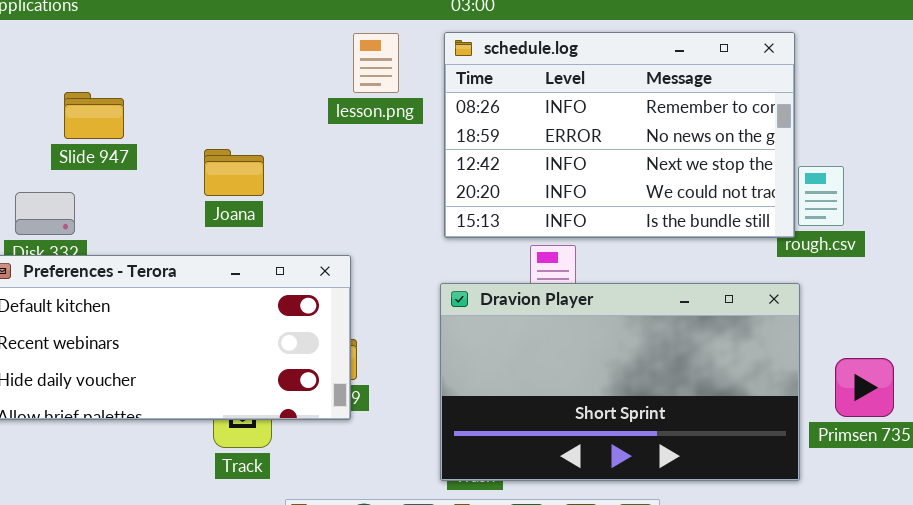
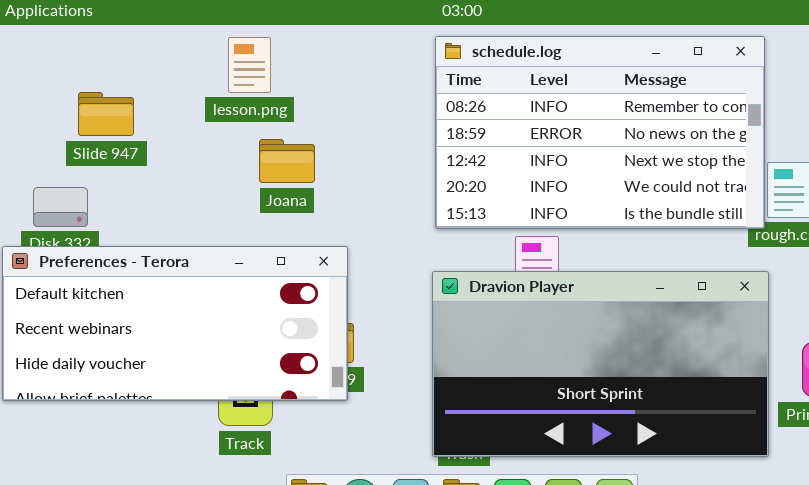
lesson.png: [353,33,399,93] -> [228,37,271,93], moved
Joana: [204,149,264,196] -> [259,139,315,183], moved

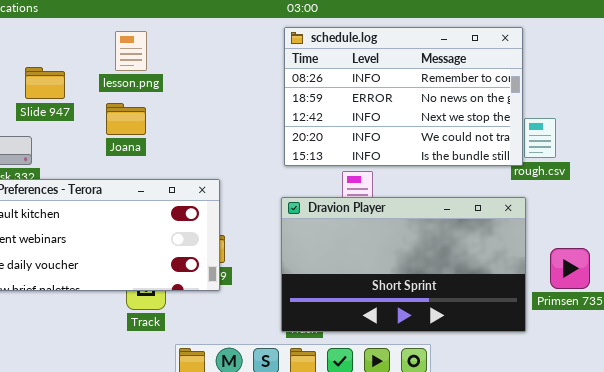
lesson.png: [228,37,271,93] -> [115,31,147,71], moved
Joana: [259,139,315,183] -> [106,103,146,135], moved

